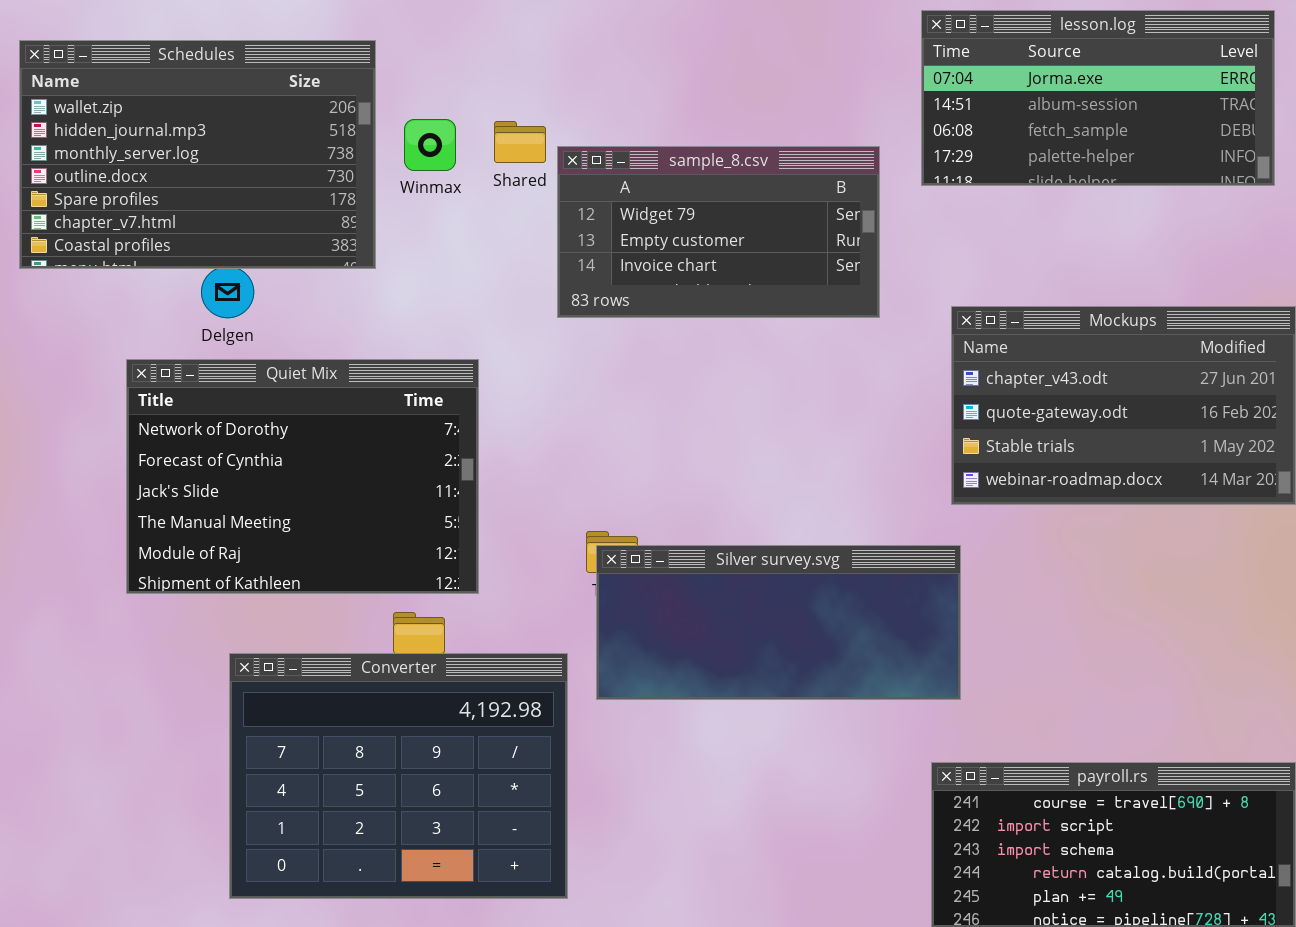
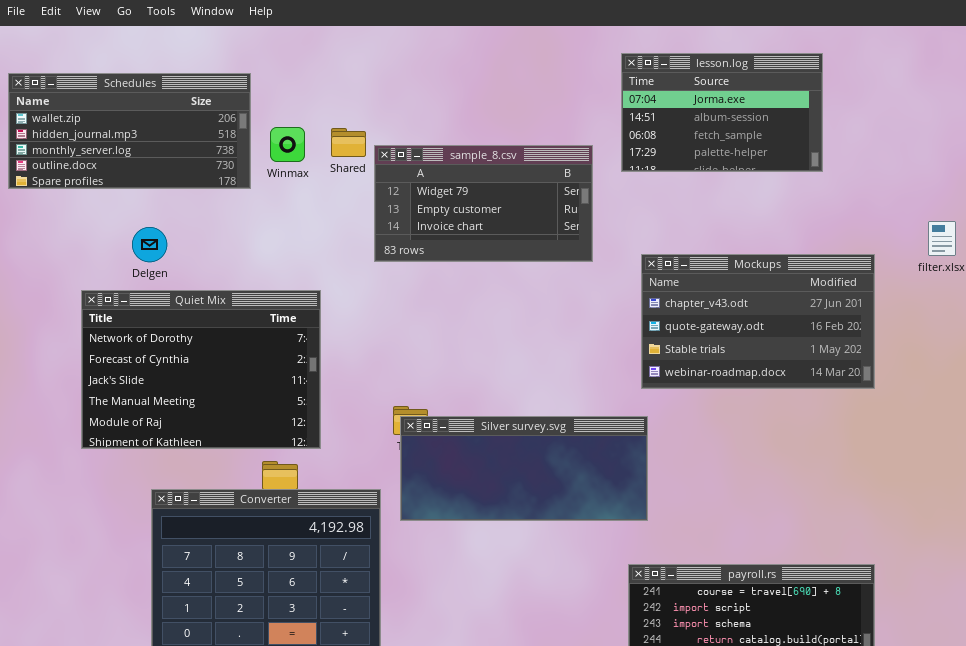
lesson.log: [921,10,1275,186] -> [621,53,823,172], resized
Schedules: [19,40,376,269] -> [8,73,251,189], resized

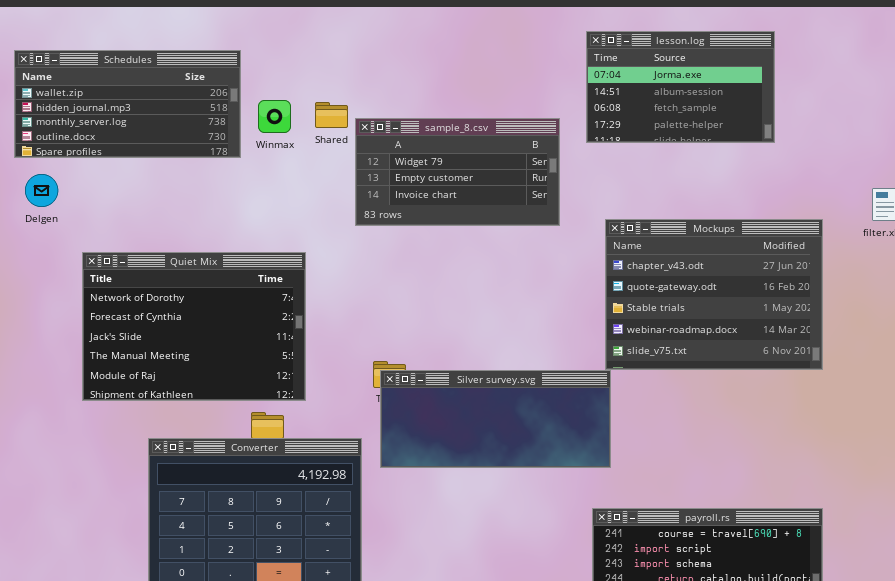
Delgen: [132,227,167,262] -> [25,174,58,207], moved
Mockups: [641,254,875,389] -> [605,219,823,370], resized

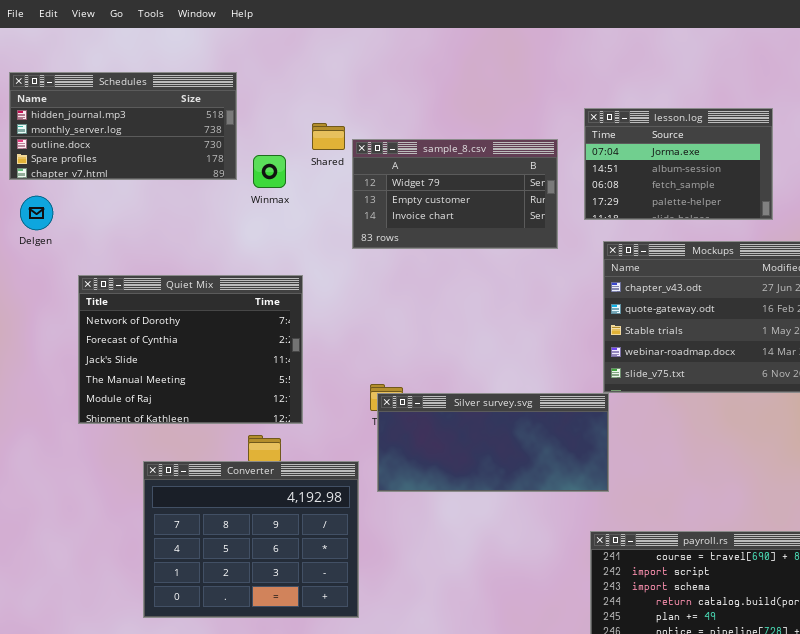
lesson.log: [586,31,775,143] -> [584,108,773,220], moved
Schedules: [14,50,241,158] -> [9,72,237,180], scrolled down 1 row
Winmax: [258,100,291,133] -> [253,155,286,188], moved

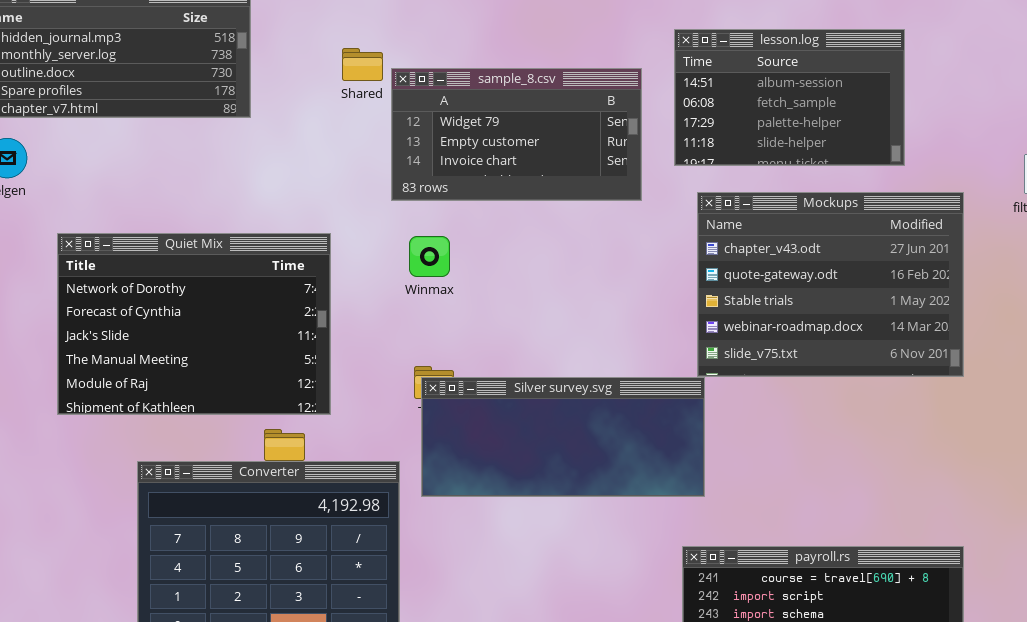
lesson.log: [584,108,773,220] -> [674,29,905,166], scrolled down 1 row
Winmax: [253,155,286,188] -> [409,236,450,277], moved

